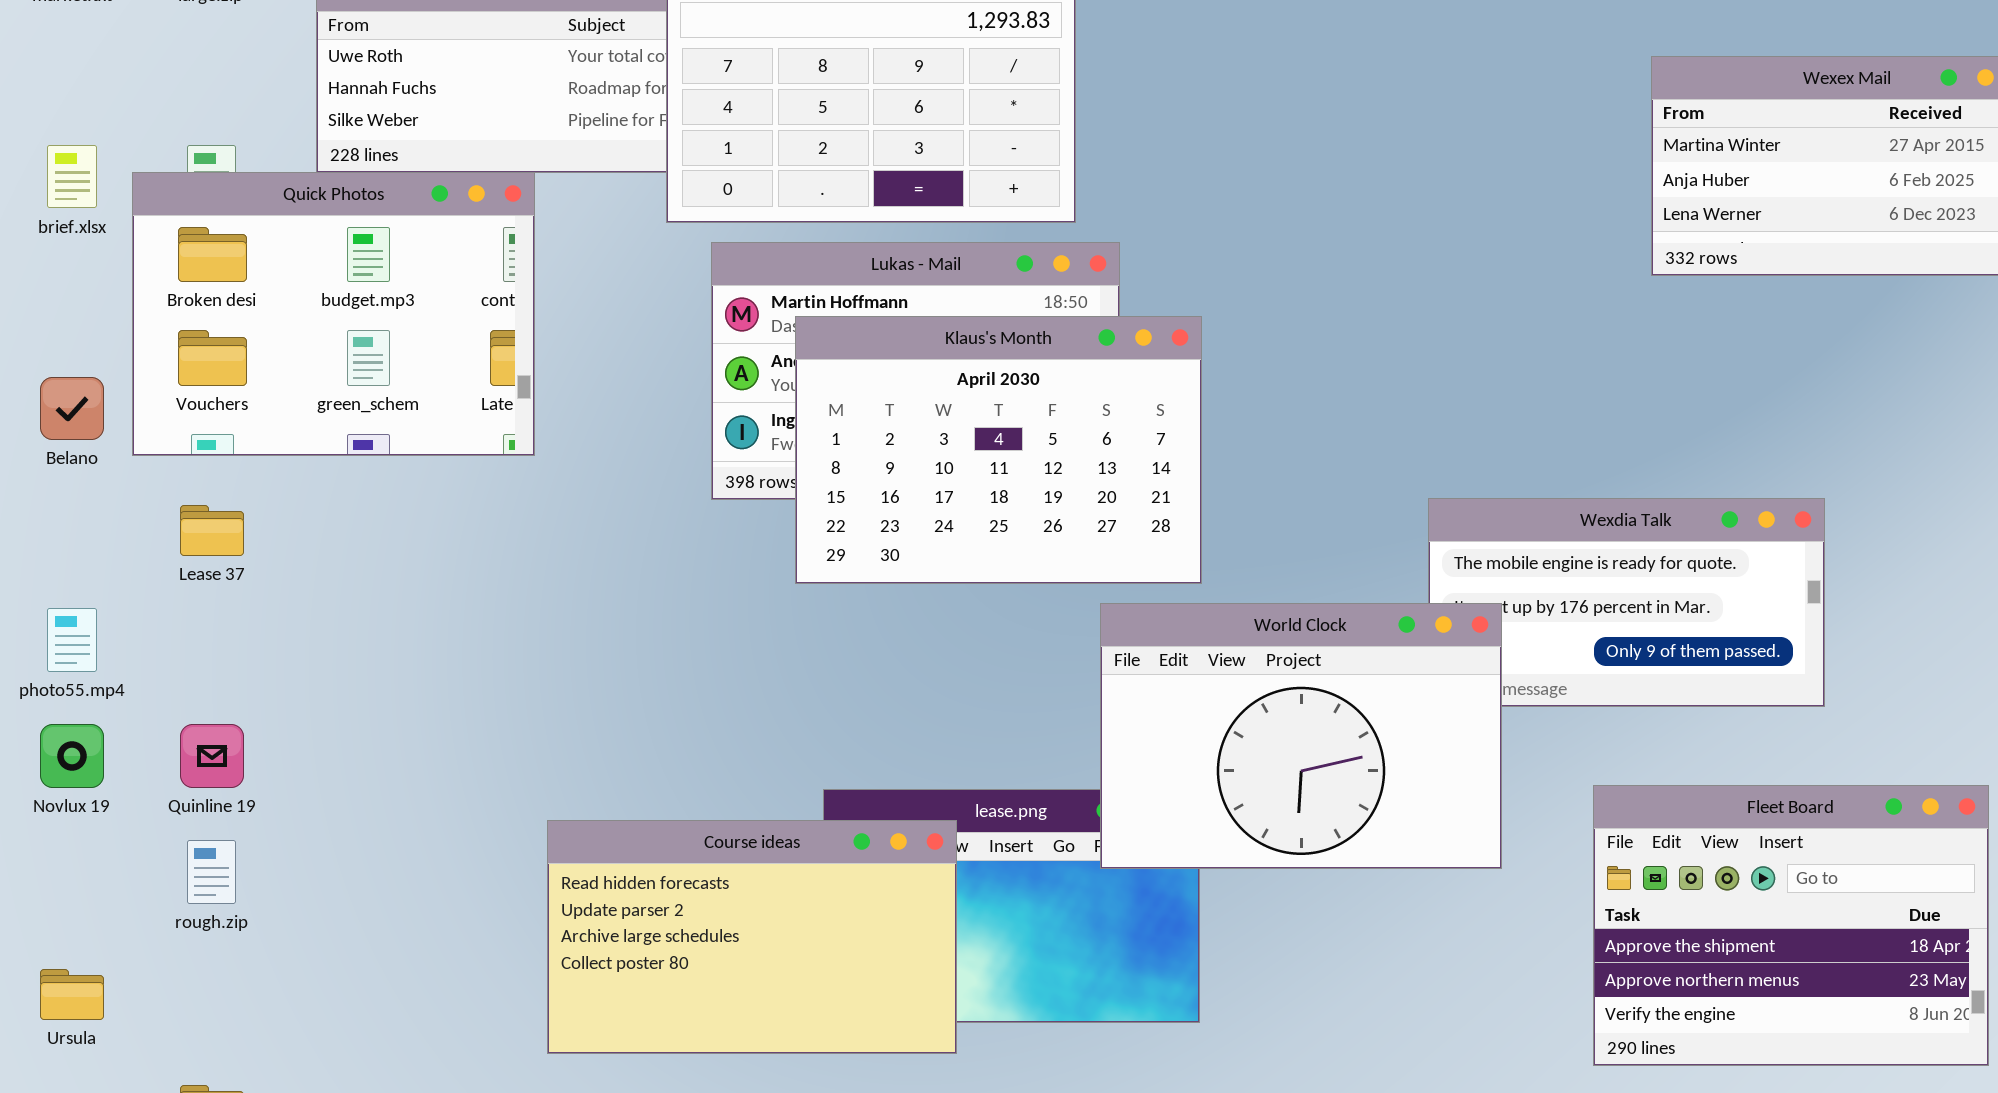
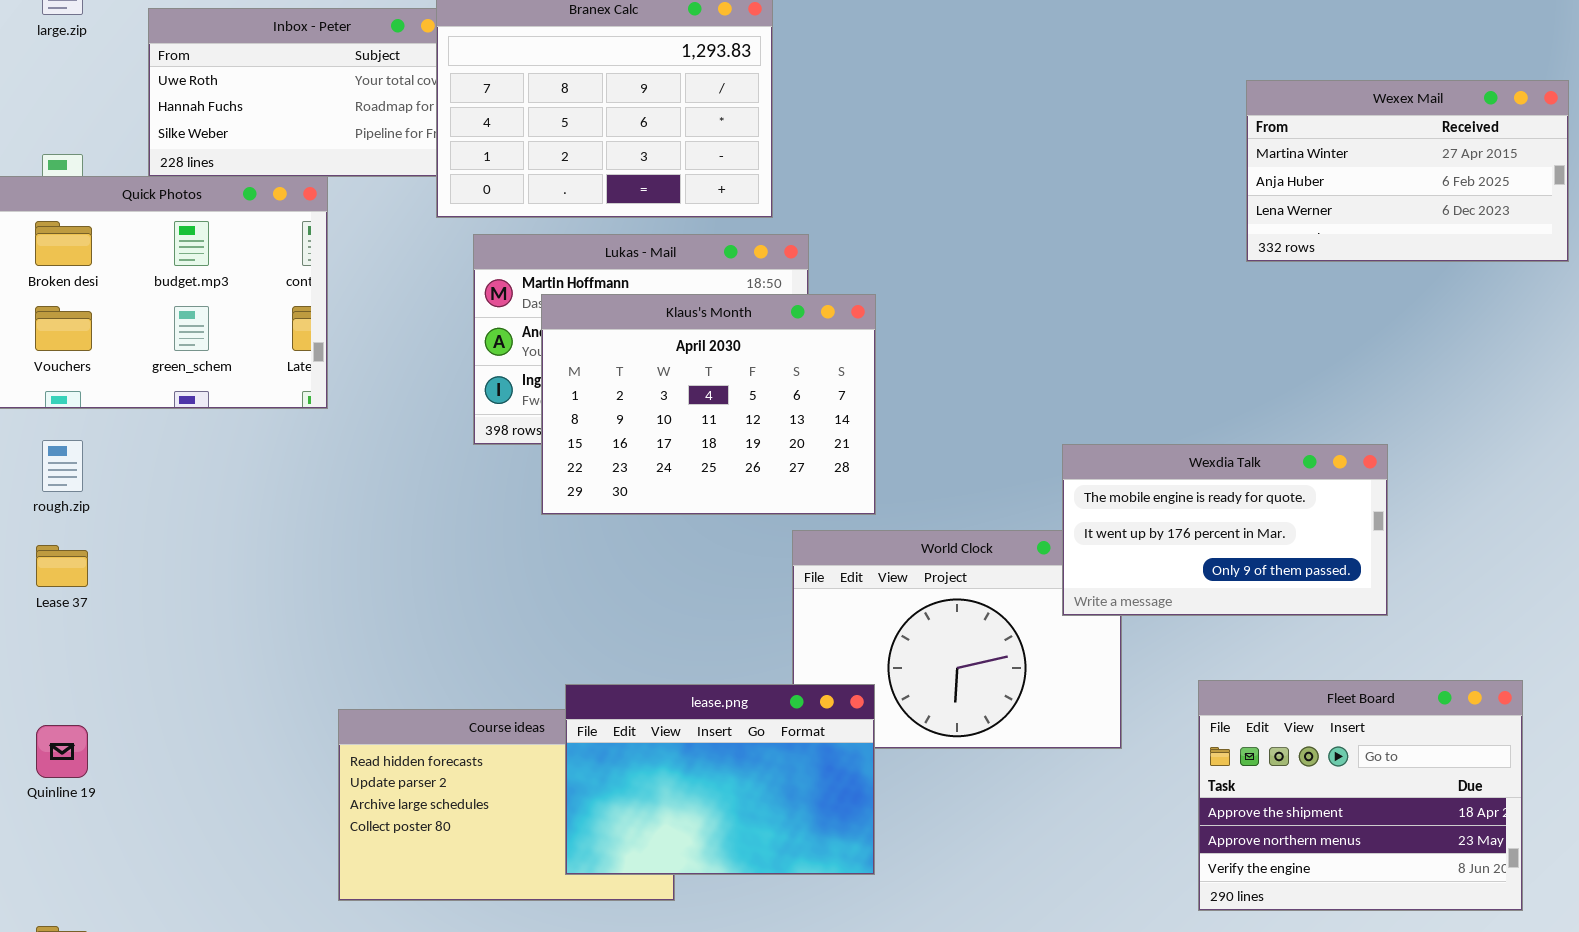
Wexdia Talk: [1428,498,1825,707] -> [1062,444,1388,616], raised
Lease 37: [180,505,244,556] -> [36,545,88,587], moved
Quinline 19: [180,724,244,788] -> [36,725,88,778], moved
lease.png: [823,789,1200,1023] -> [565,684,875,875], raised
rough.zip: [187,840,236,904] -> [42,440,83,492], moved

